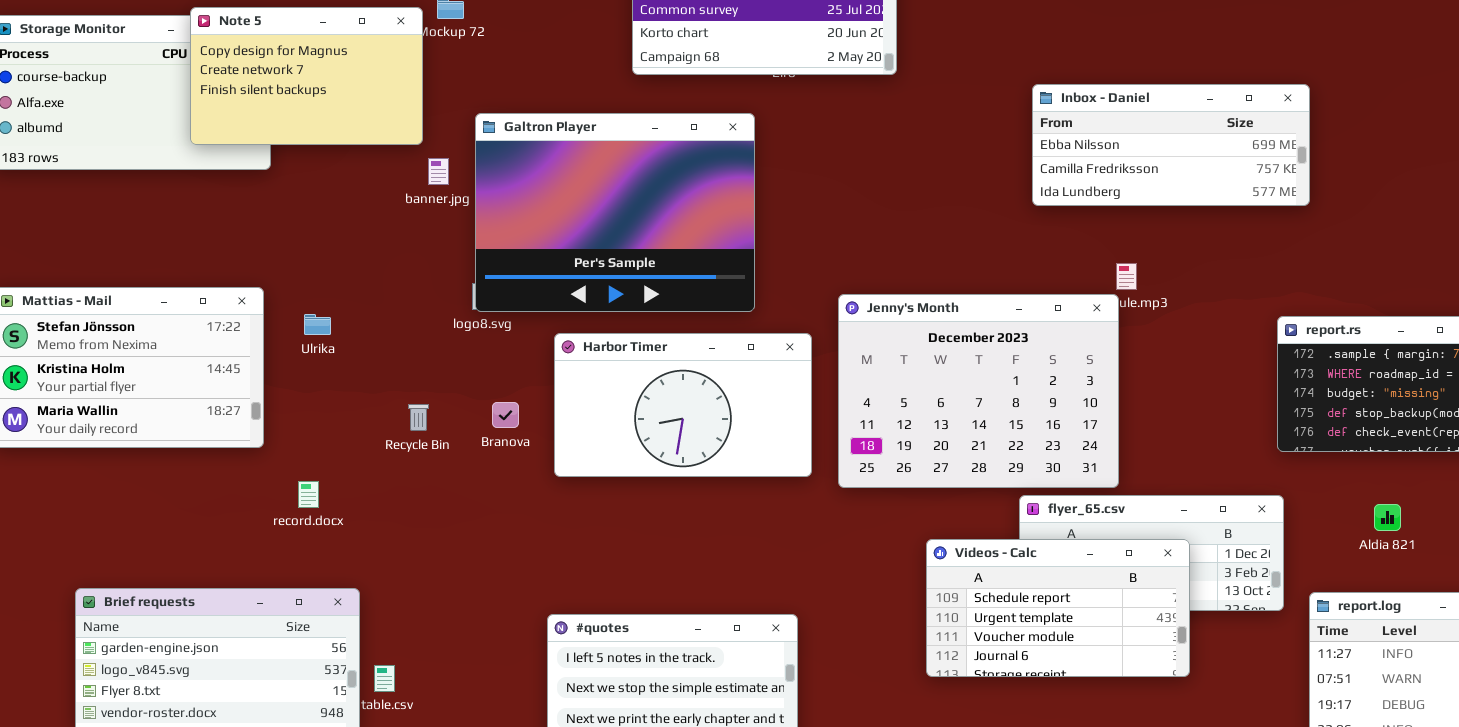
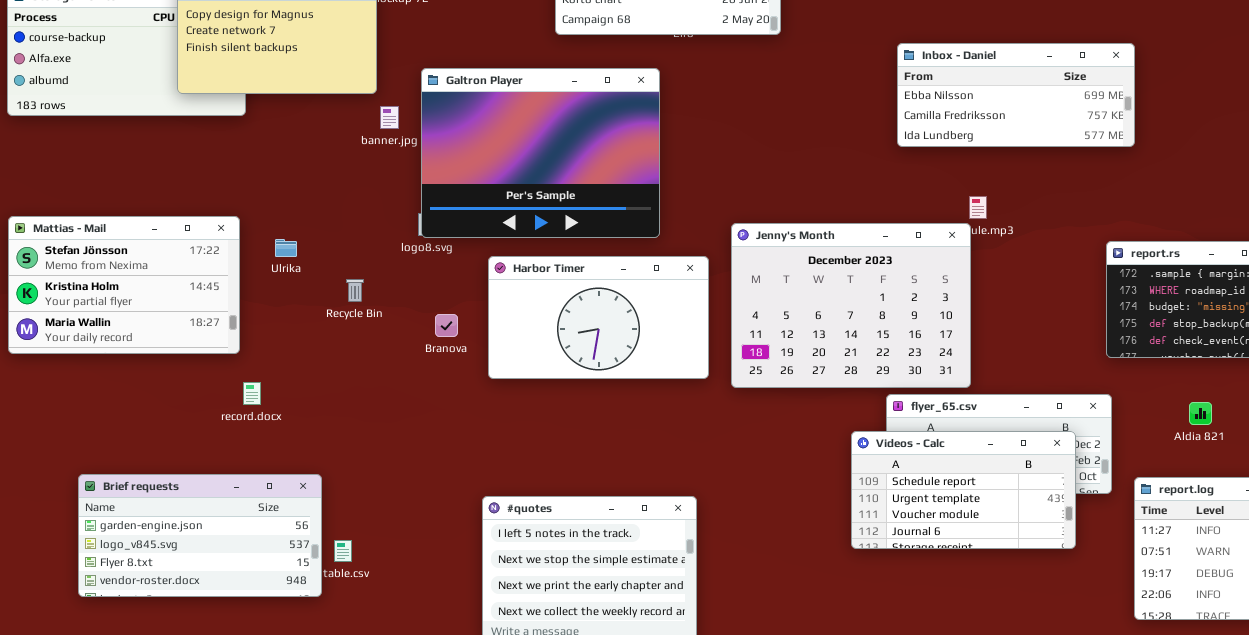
Recycle Bin: [408,404,429,431] -> [346,279,364,302], moved
record.docx: [298,481,319,508] -> [243,382,261,405], moved
Videos - Calc: [926,539,1190,677] -> [851,431,1076,549], moved

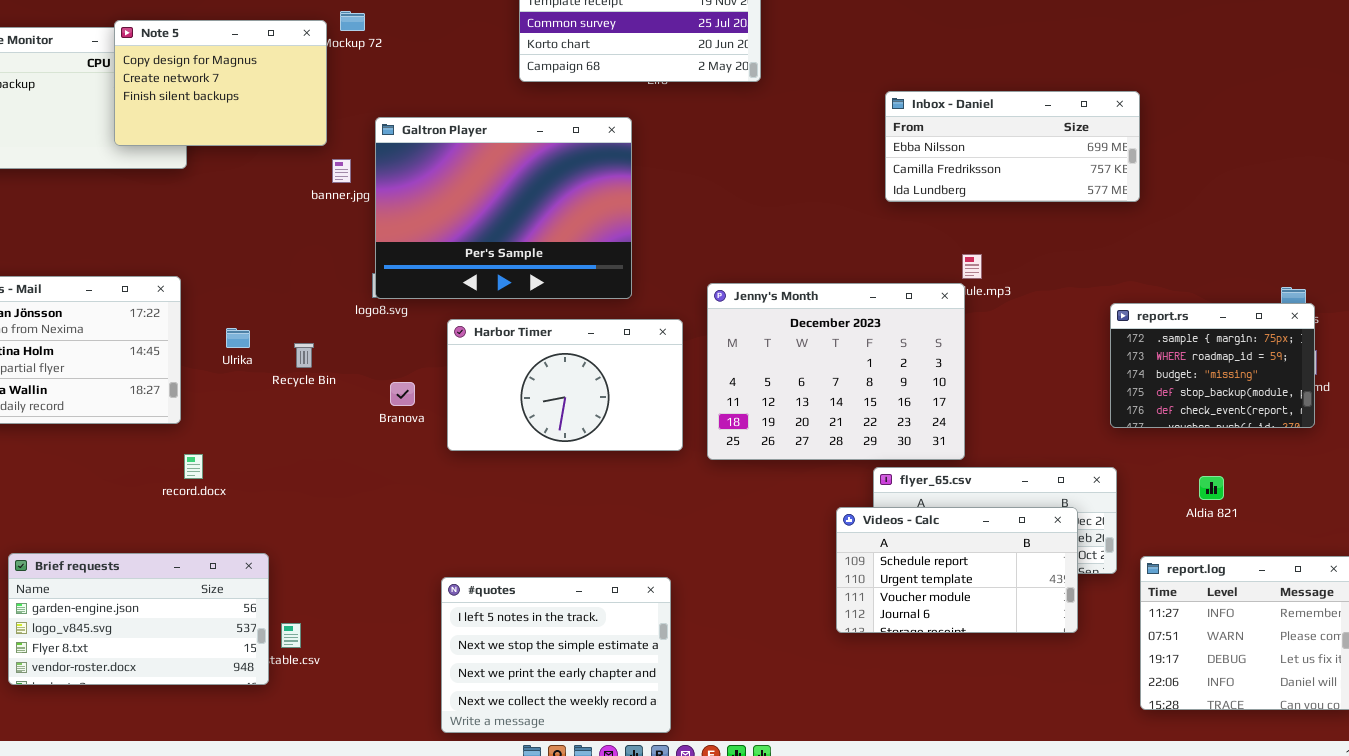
Ulrika: [275,239,297,257] -> [226,328,250,348], moved

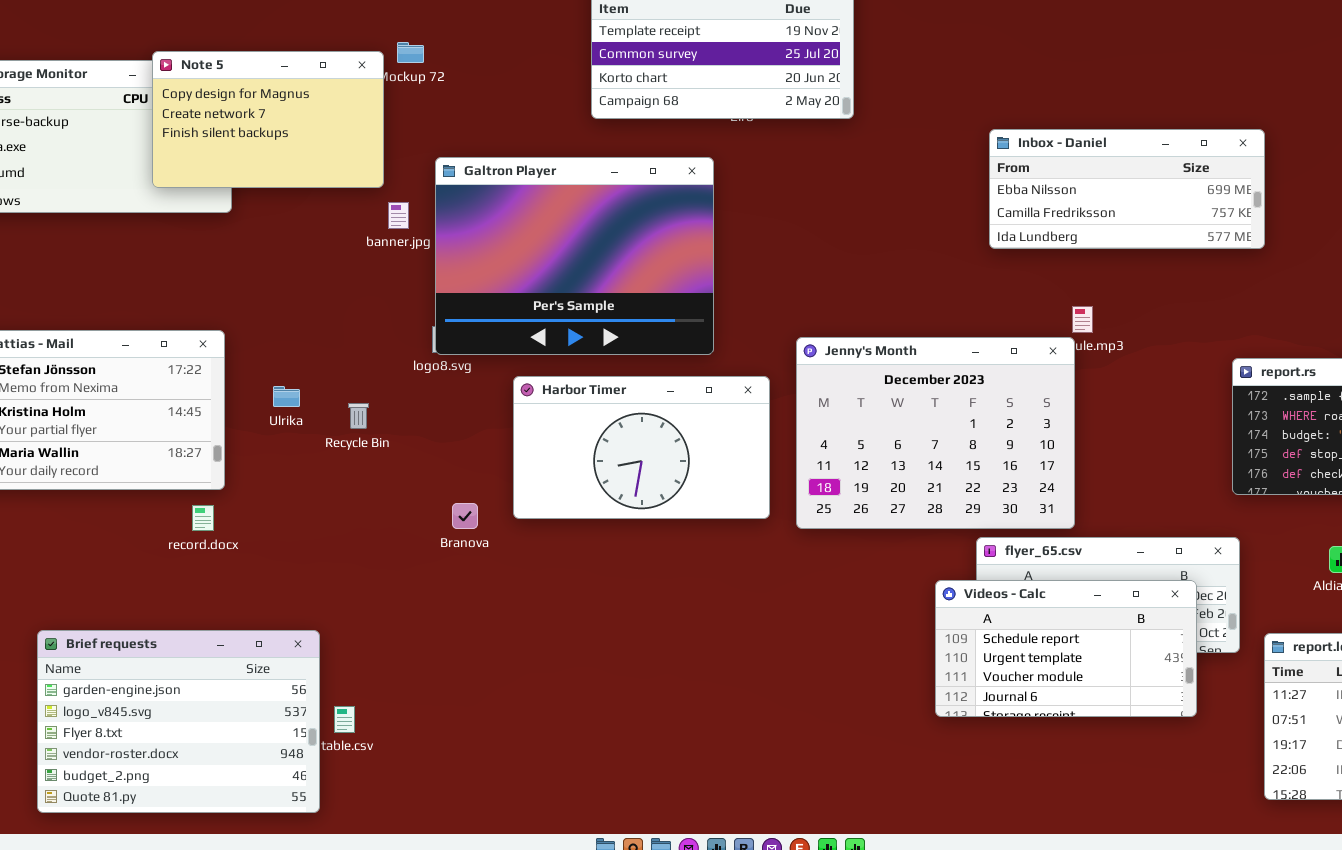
Branova: [390,382,415,406] -> [452,503,478,529], moved
record.docx: [184,454,203,479] -> [192,505,214,531], moved
Brief requests: [8,553,269,685] -> [37,630,320,813], resized
#quotes: [441,577,671,733] -> none, closed

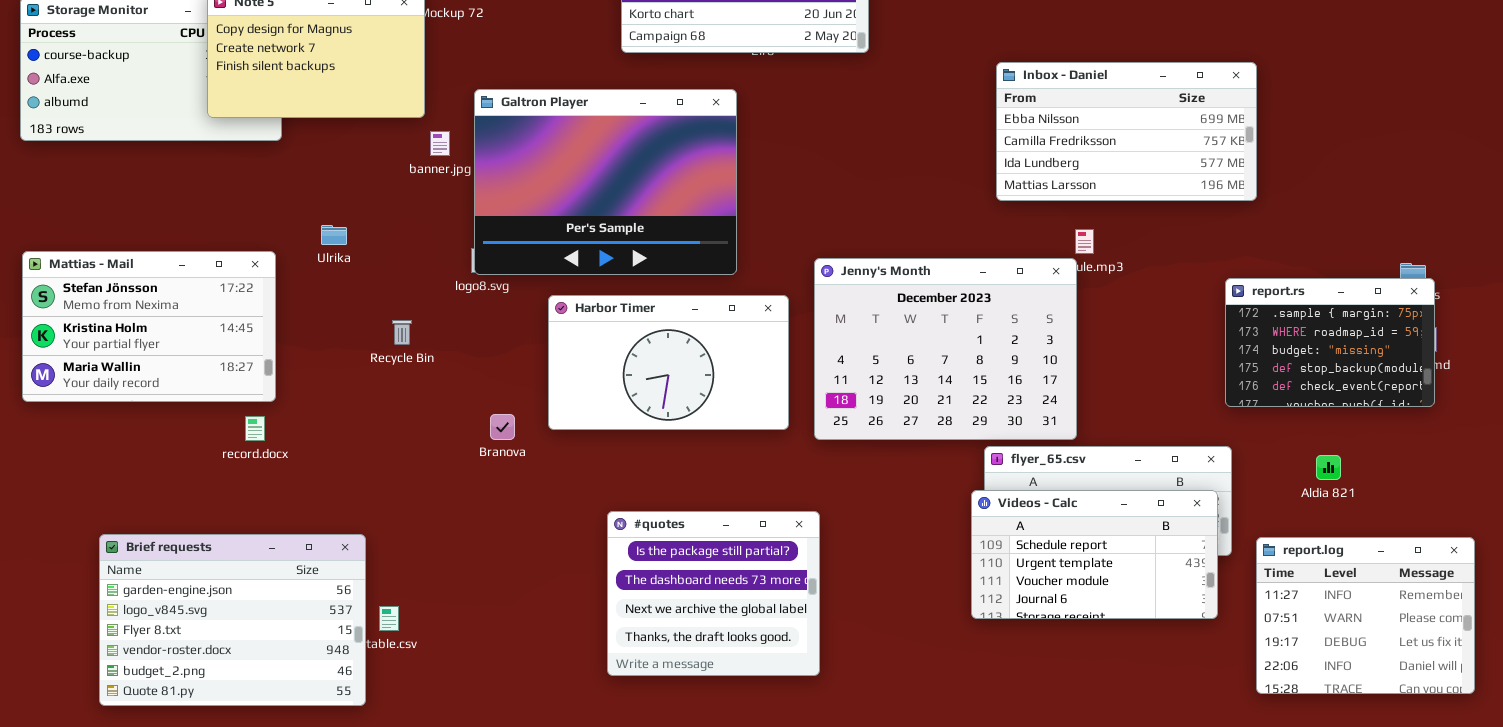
Inbox - Daniel: [989,129,1265,249] -> [996,62,1257,201], resized
Ulrika: [273,386,300,407] -> [321,225,347,245], moved
Videos - Calc: [935,580,1197,717] -> [971,490,1218,619], moved
#quotes: none -> [607,511,820,676], opened

